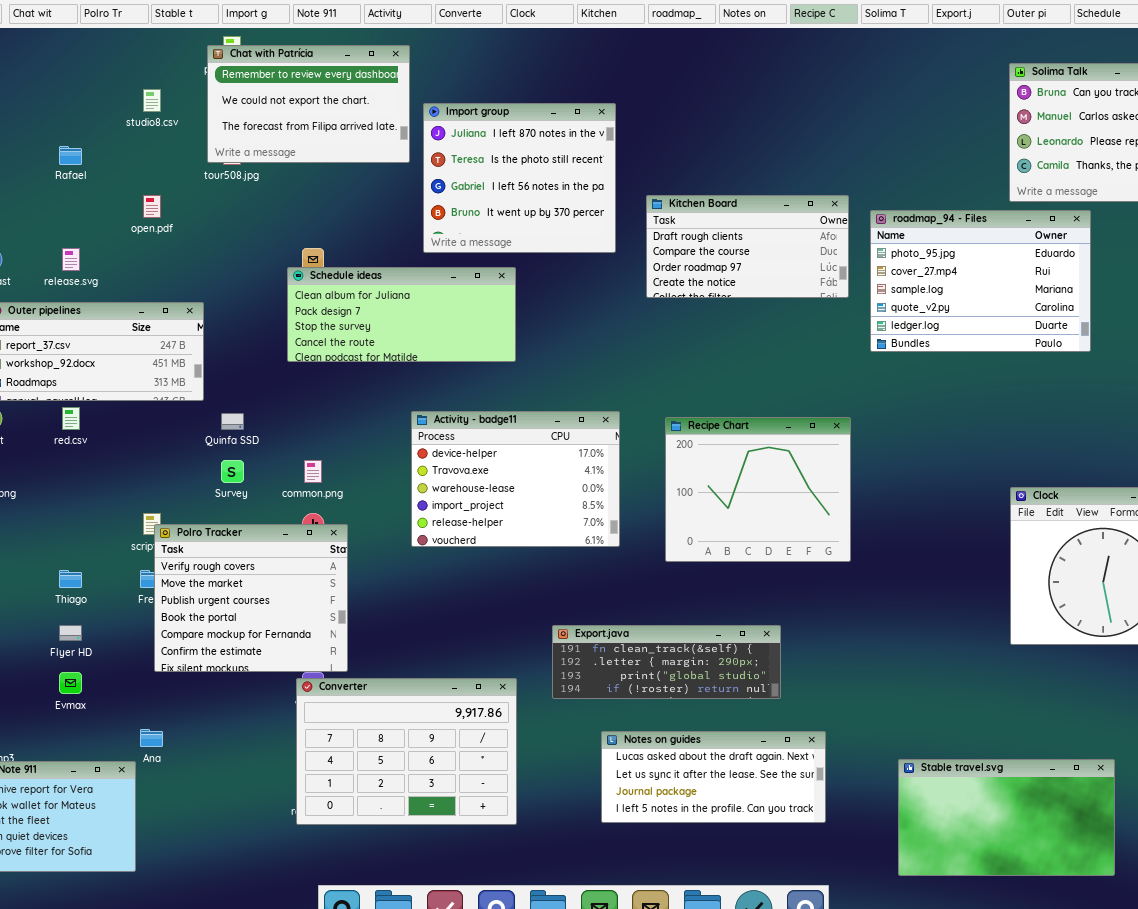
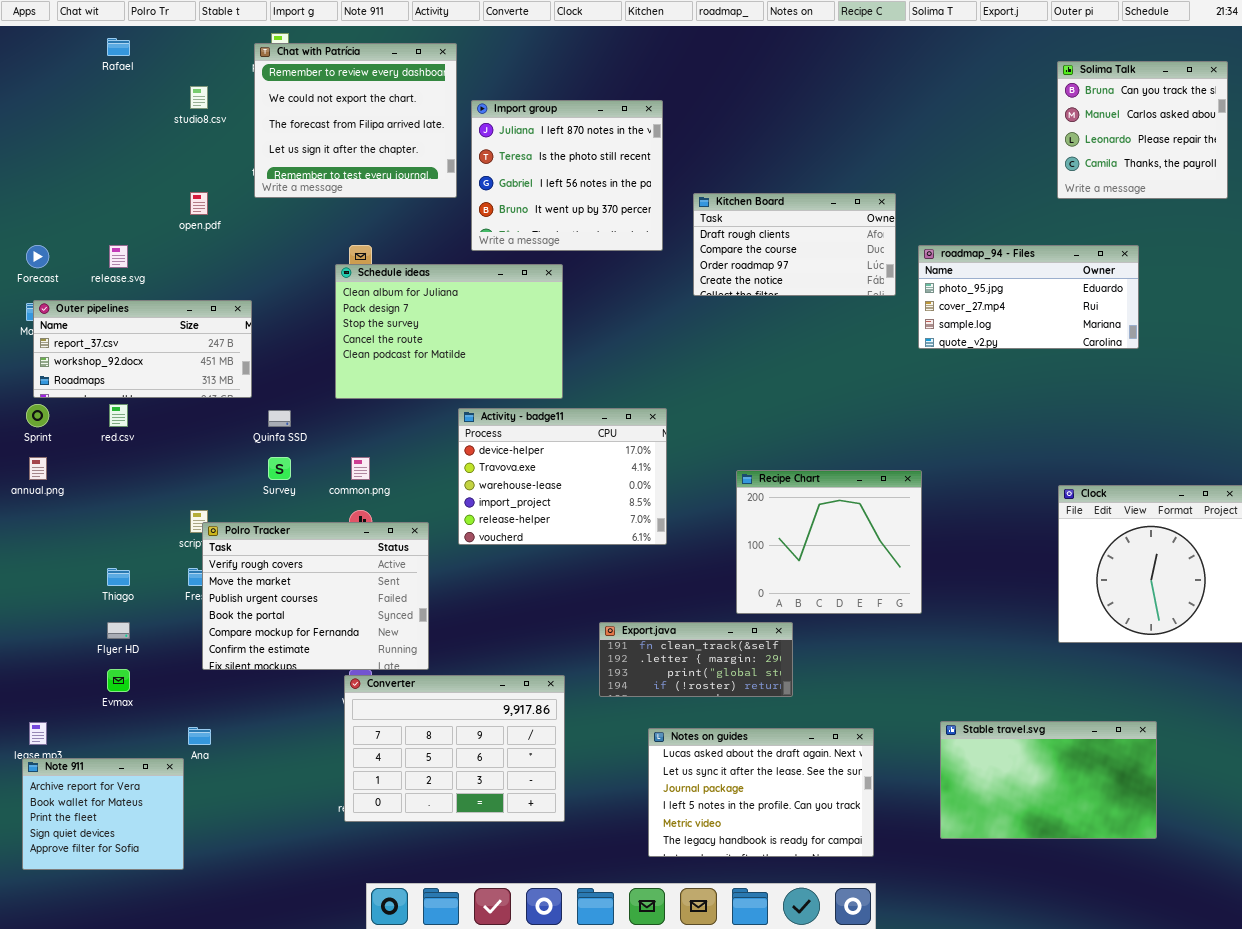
Chat with Patrícia: [207,45,410,163] -> [254,43,457,198], resized
Rafael: [59,146,82,165] -> [107,38,130,56], moved
roadmap_94 - Files: [870,210,1091,352] -> [918,245,1139,349], resized
Schedule ideas: [287,267,516,362] -> [335,264,563,399], resized
Recipe Chart: [665,417,851,562] -> [736,470,922,614], moved
Polro Tracker: [154,524,348,672] -> [202,522,429,670], resized
Export.java: [552,625,781,699] -> [599,622,793,697], resized
Notes on guides: [601,731,826,823] -> [648,728,874,857], resized
Stable travel.svg: [898,759,1115,876] -> [940,721,1157,839], moved

